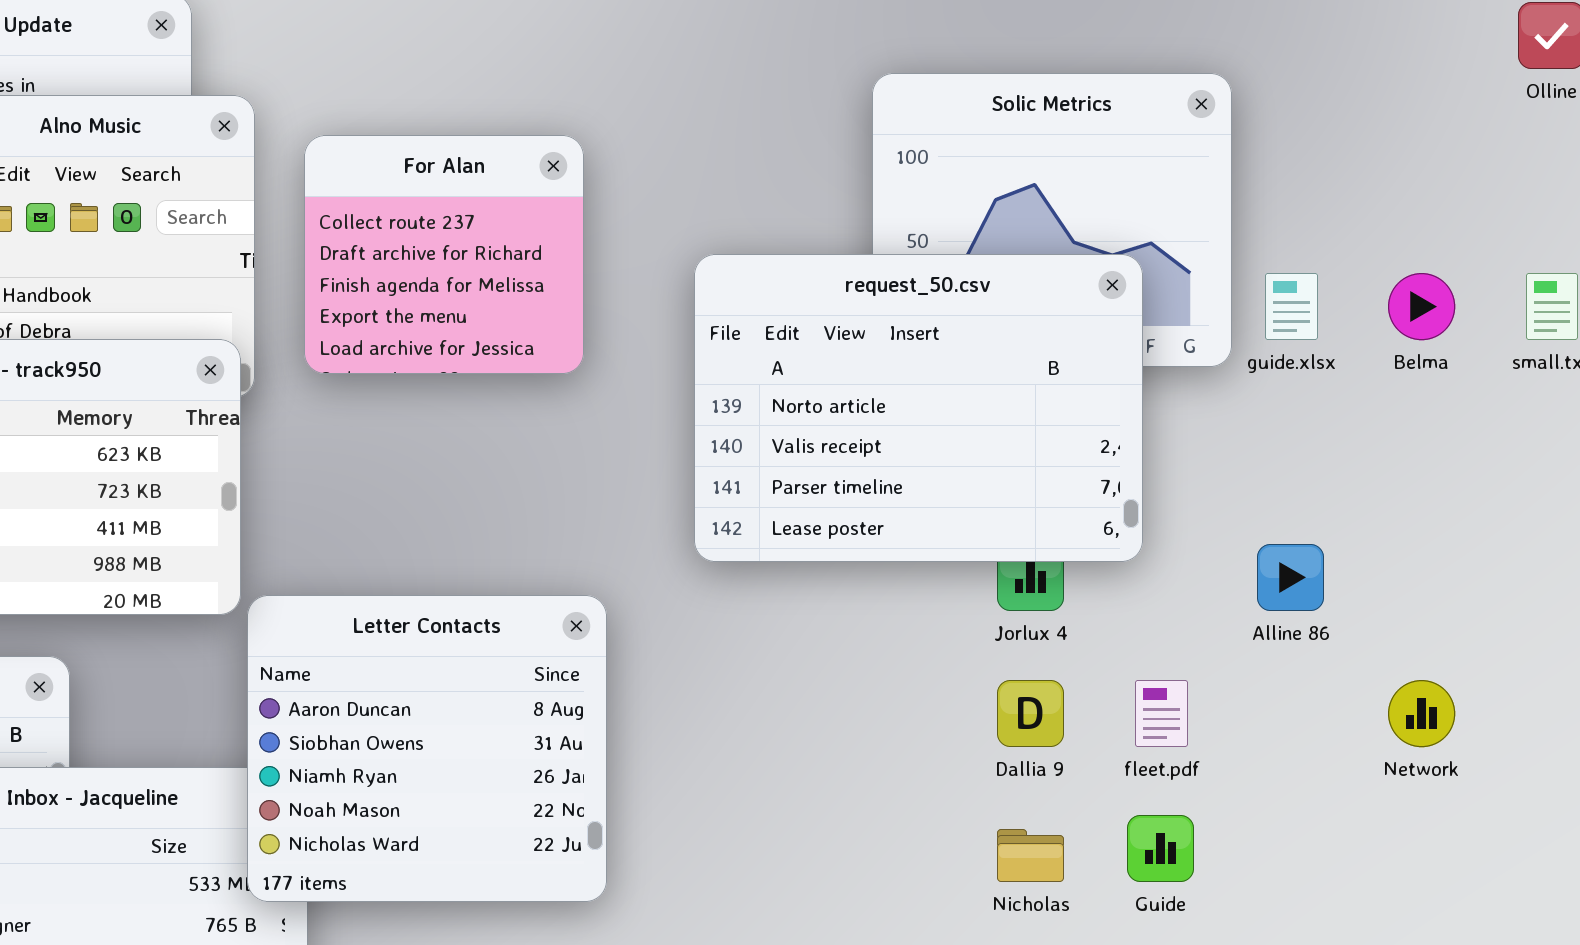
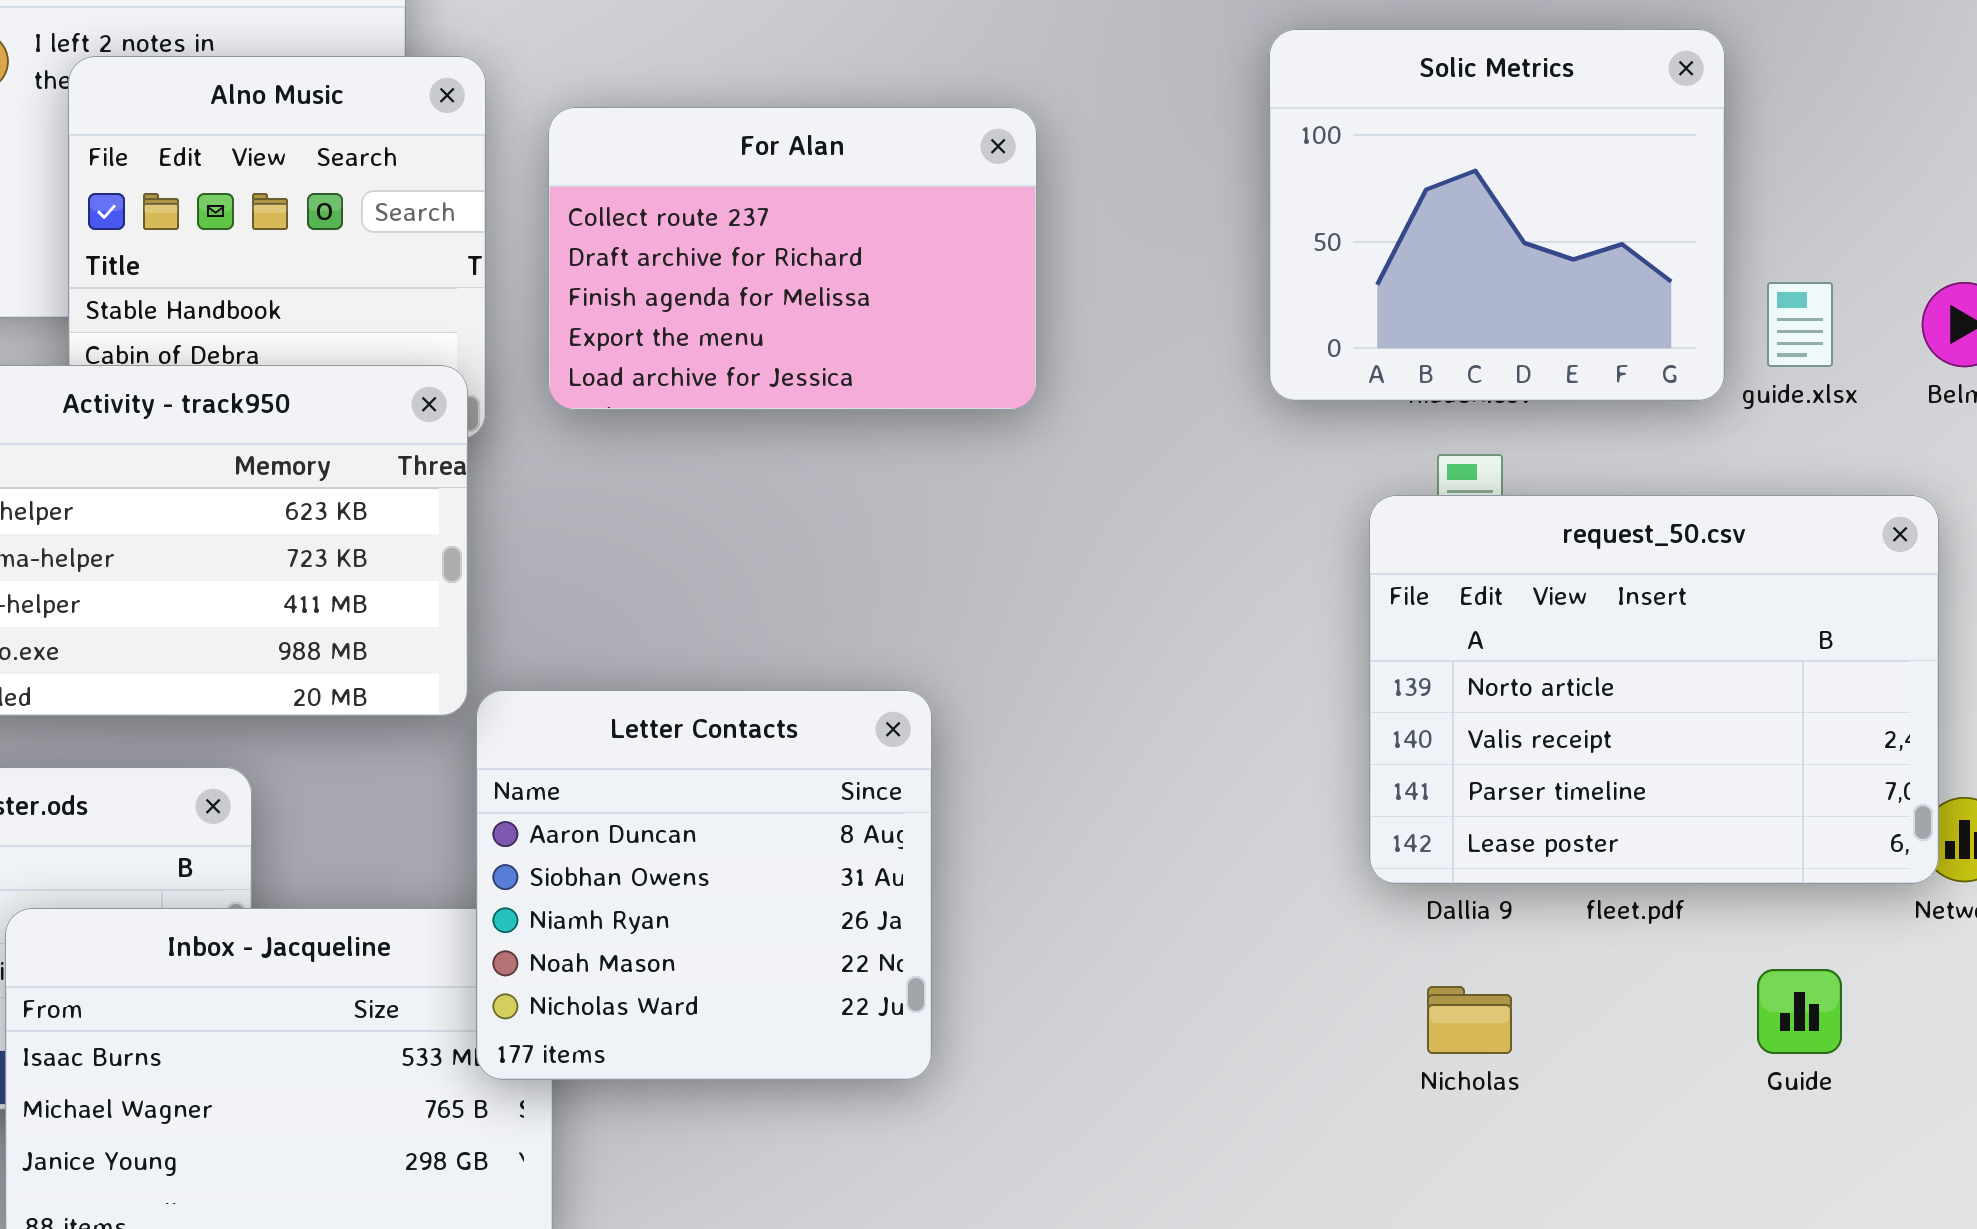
For Alan: [304,135,584,374] -> [548,107,1037,410], resized
request_50.csv: [694,254,1143,562] -> [1369,495,1939,884], moved
Guide: [1127,815,1194,882] -> [1757,969,1842,1054], moved

